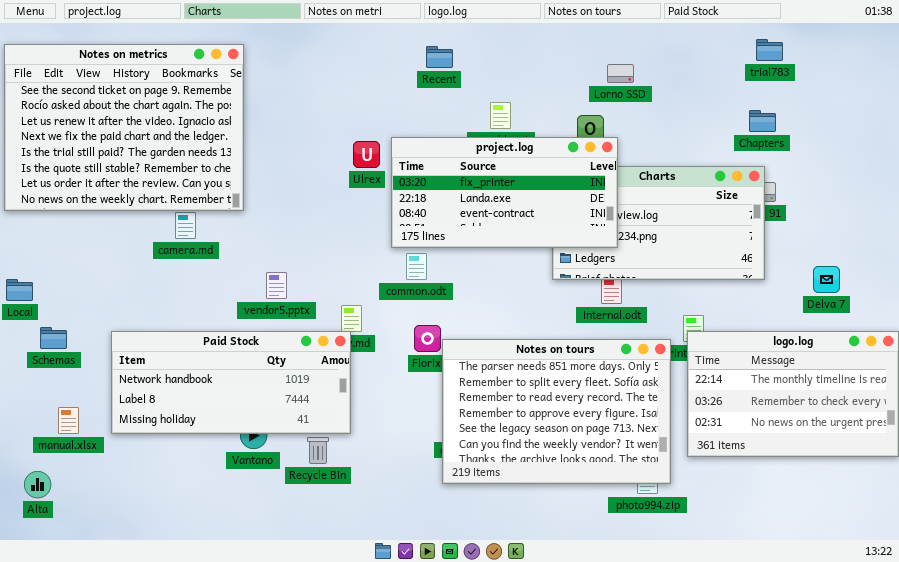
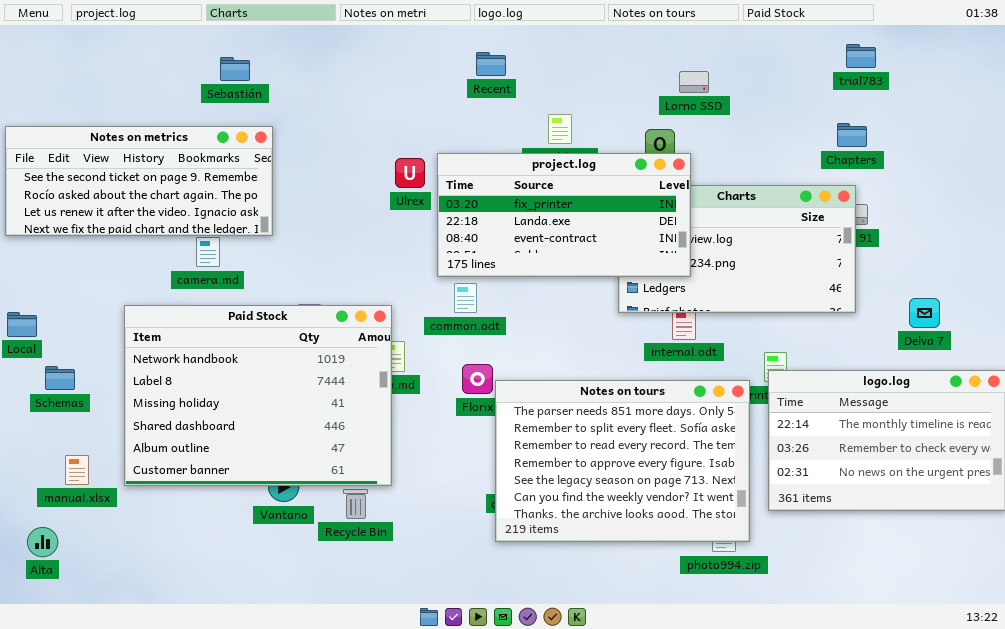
Notes on metrics: [4,44,244,211] -> [5,126,273,236], resized
Paid Stock: [111,331,351,434] -> [124,305,392,486], resized

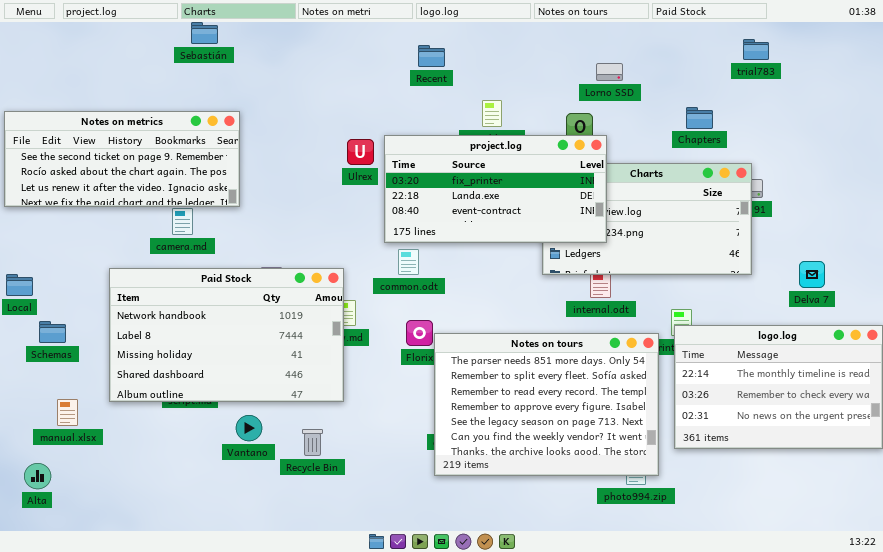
Sebastián: [220,57,250,81] -> [191,22,218,44], moved
Chapters: [837,123,867,147] -> [686,107,713,129], moved
Paid Stock: [124,305,392,486] -> [109,268,344,402], resized

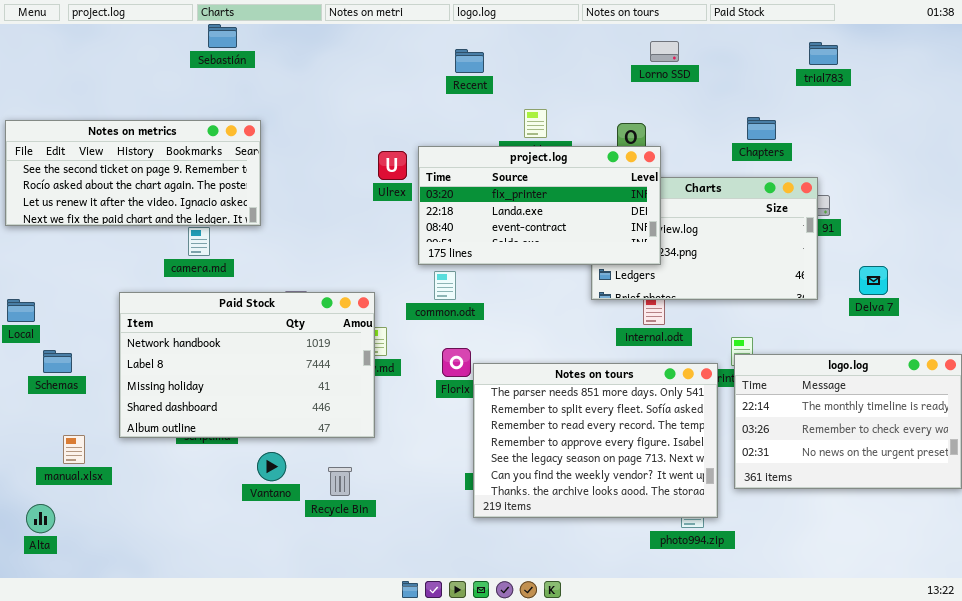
Lorno SSD: [596,63,623,81] -> [650,41,679,62], moved
Delva 7: [799,261,825,288] -> [859,266,888,295], moved

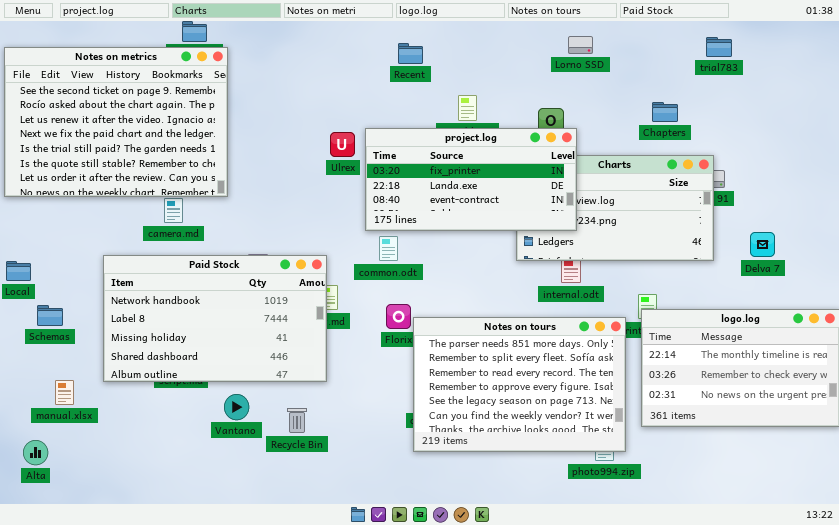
Notes on metrics: [5,120,261,226] -> [4,47,228,197], resized

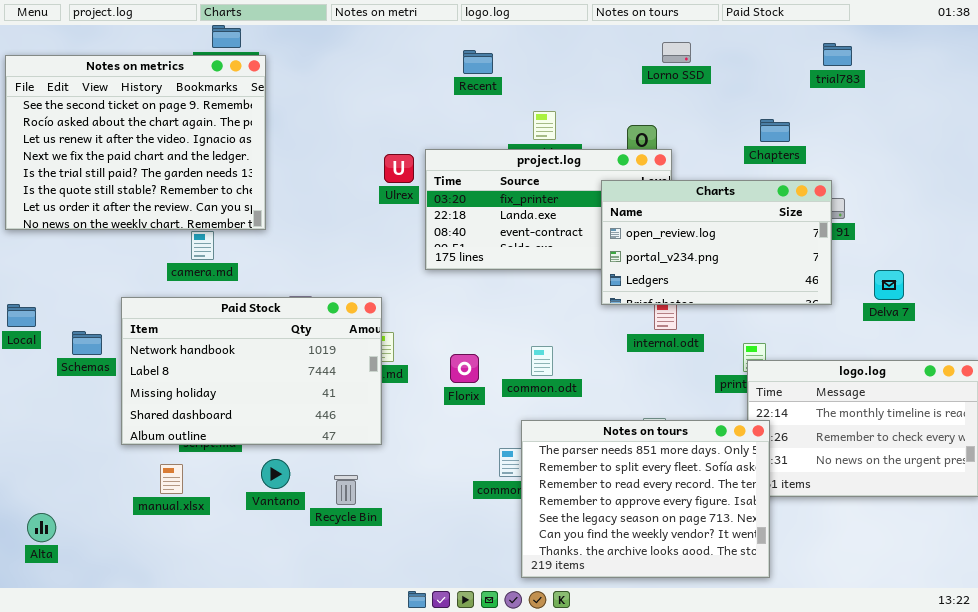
Charts: [516,155,714,261] -> [601,180,832,305], raised
common.odt: [379,236,398,261] -> [531,346,553,376], moved
Schemas: [37,305,63,326] -> [72,331,102,355], moved
Notes on tours: [413,317,626,452] -> [521,420,770,578], moved
manual.xlsx: [55,380,74,405] -> [160,464,183,494], moved

